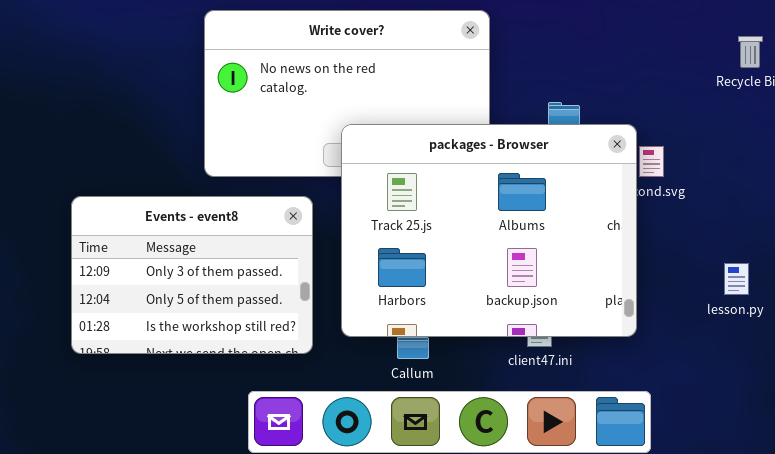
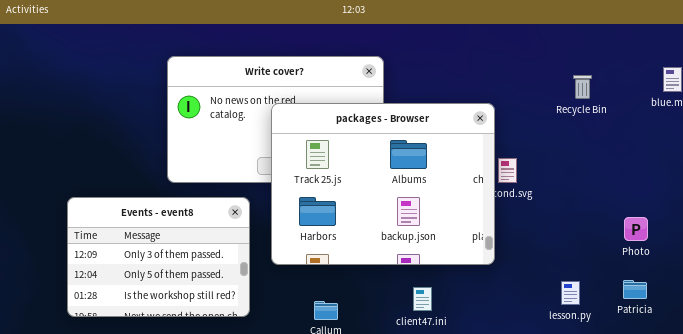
packages - Browser: [341,124,637,337] -> [271,103,495,265], moved
lesson.py: [724,263,749,295] -> [561,281,580,305], moved

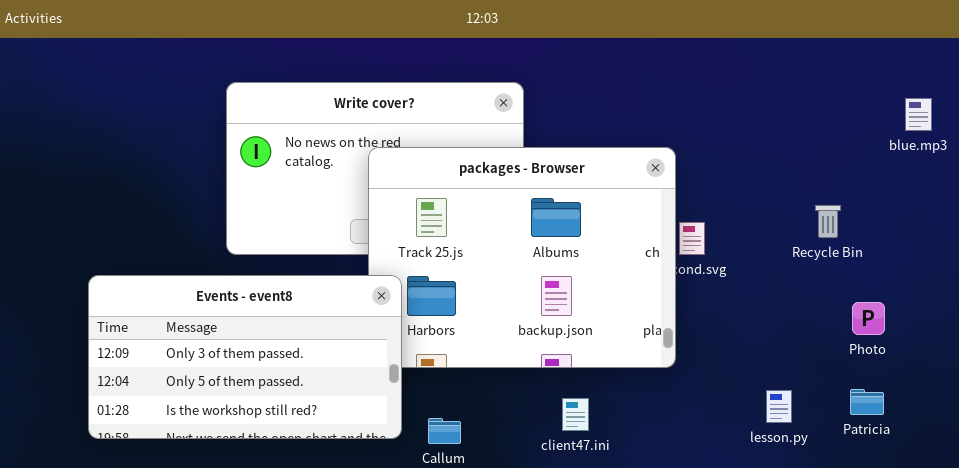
Recycle Bin: [573,75,592,99] -> [815,205,841,238], moved
Events - event8: [67,197,250,317] -> [88,275,402,439], resized

